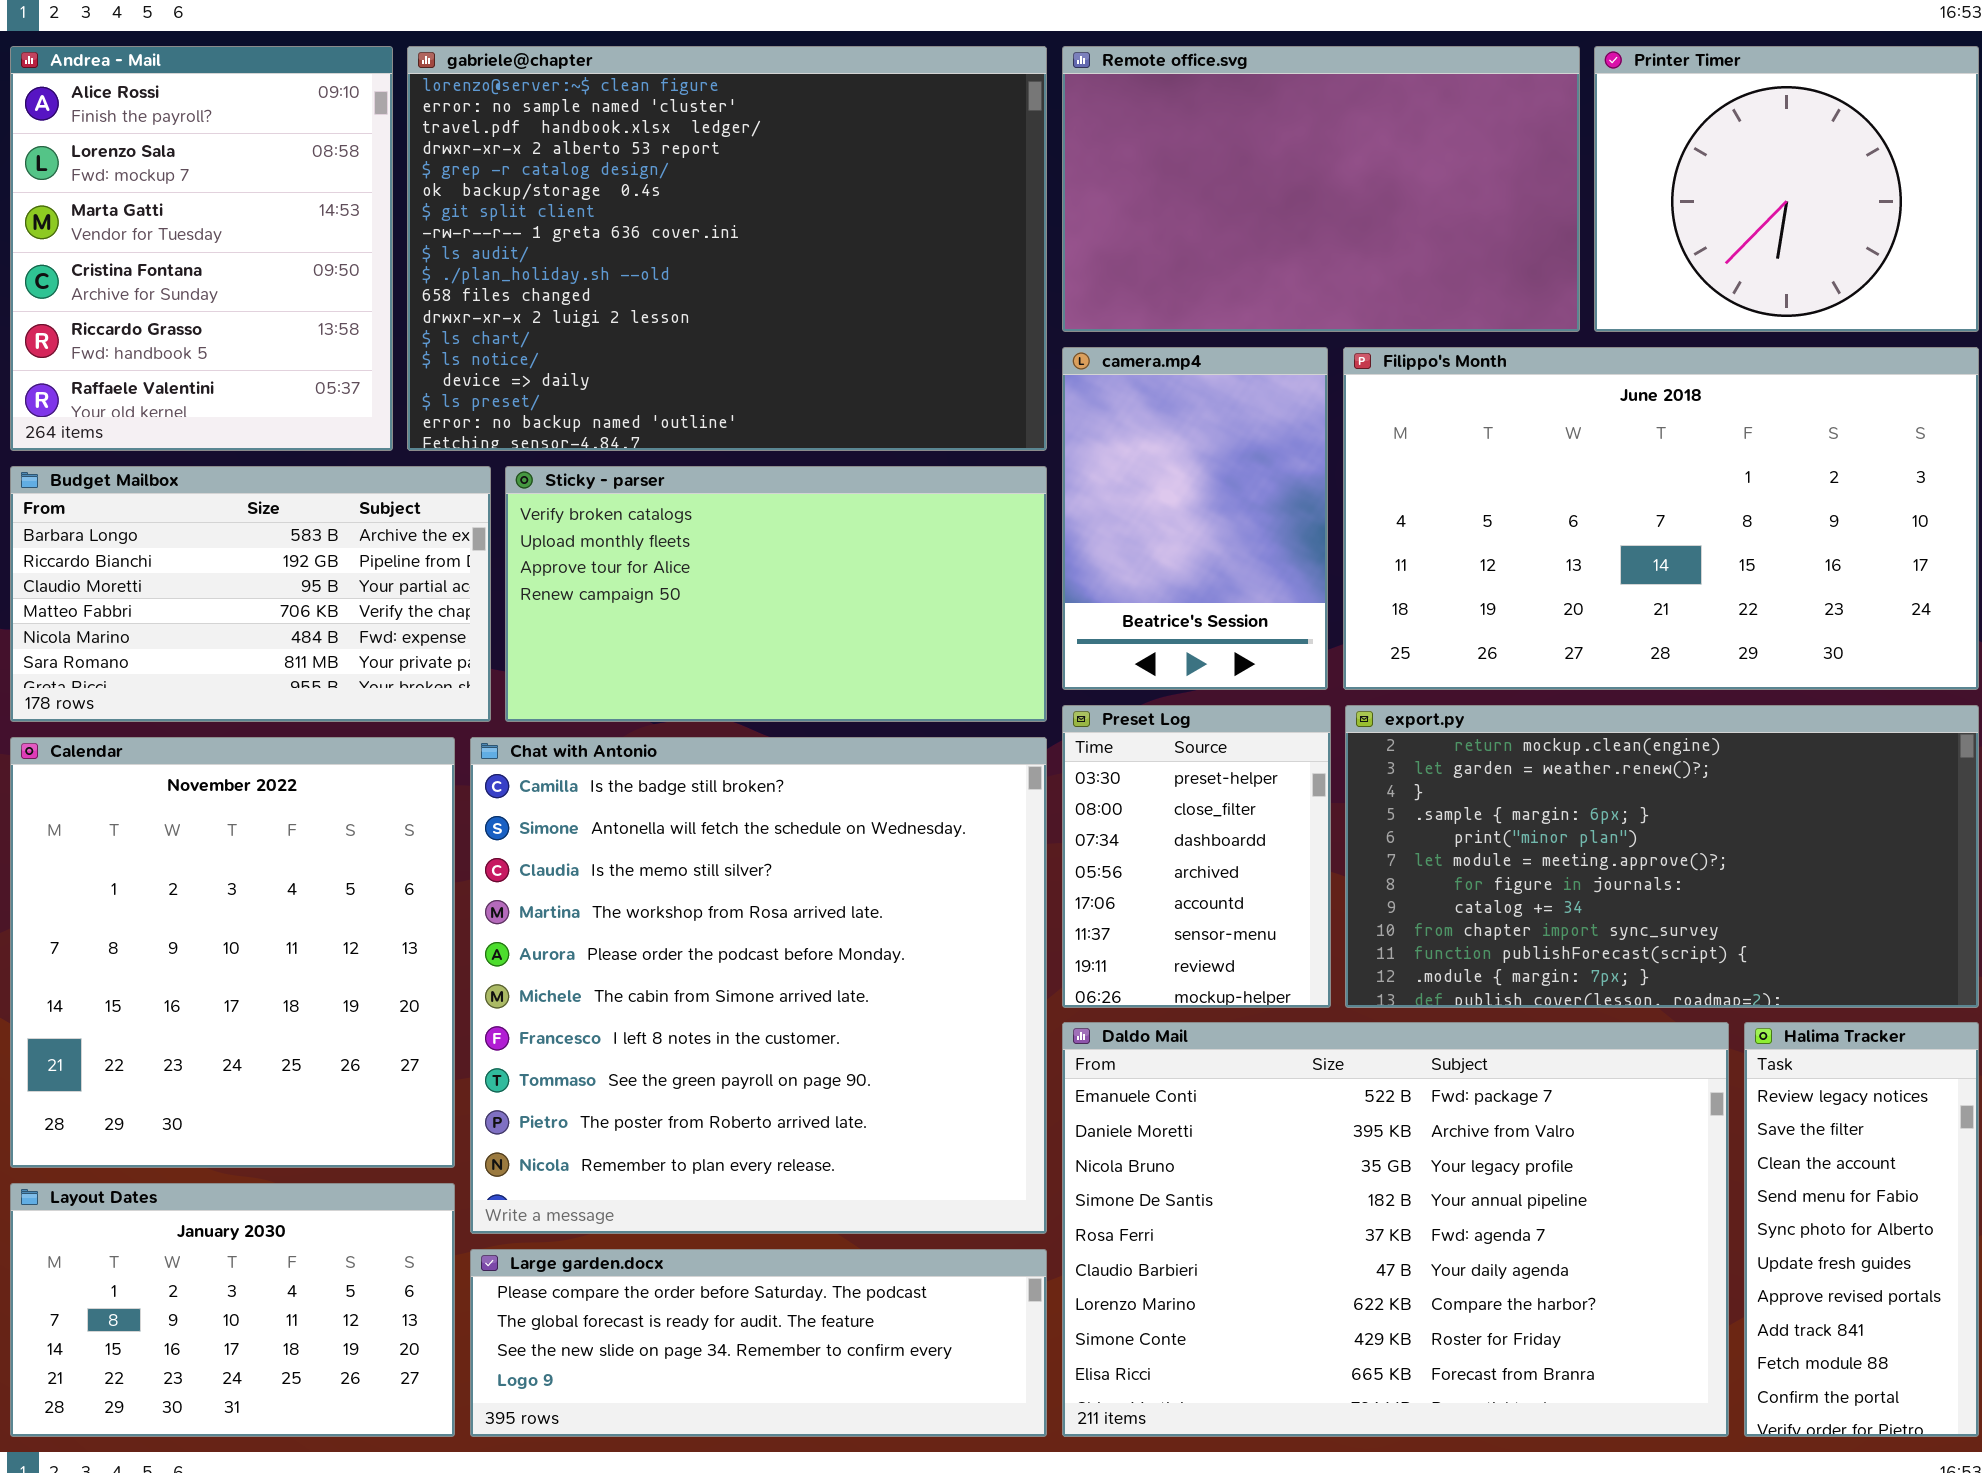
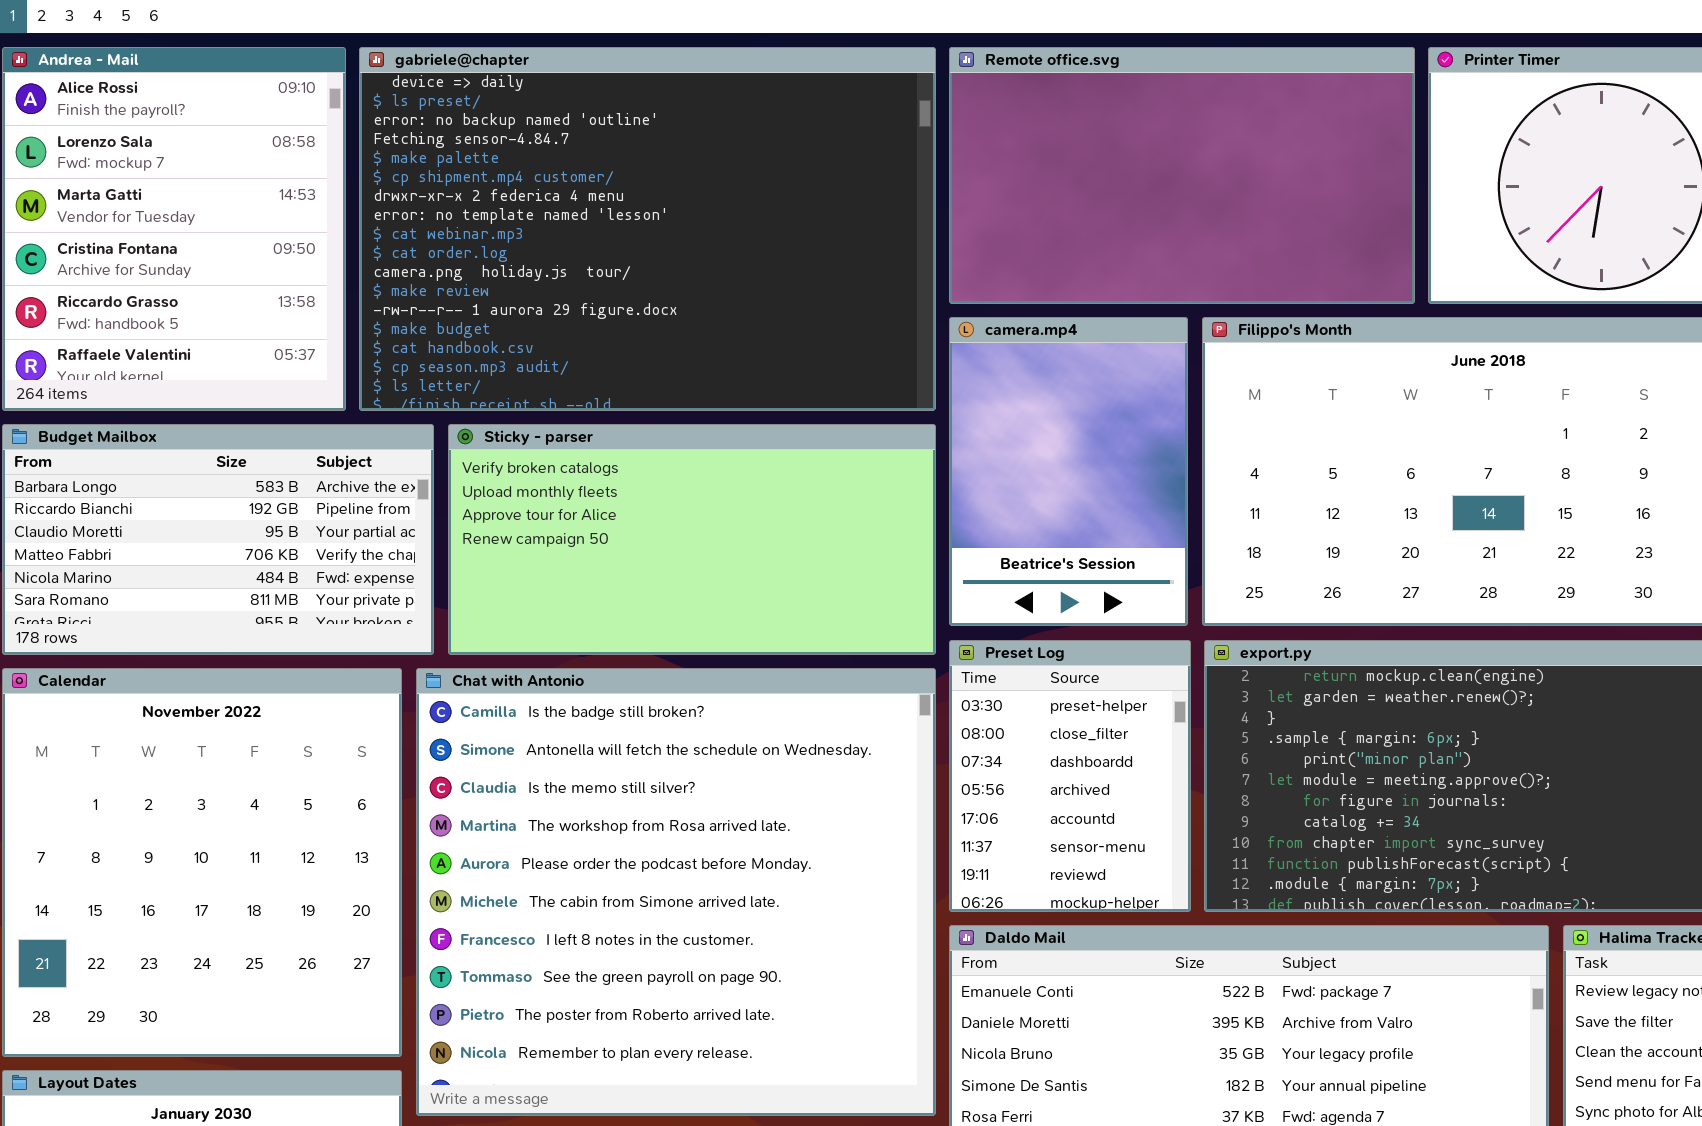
gabriele@chapter: [407,46,1047,451] -> [359,47,936,411], scrolled down 14 rows

